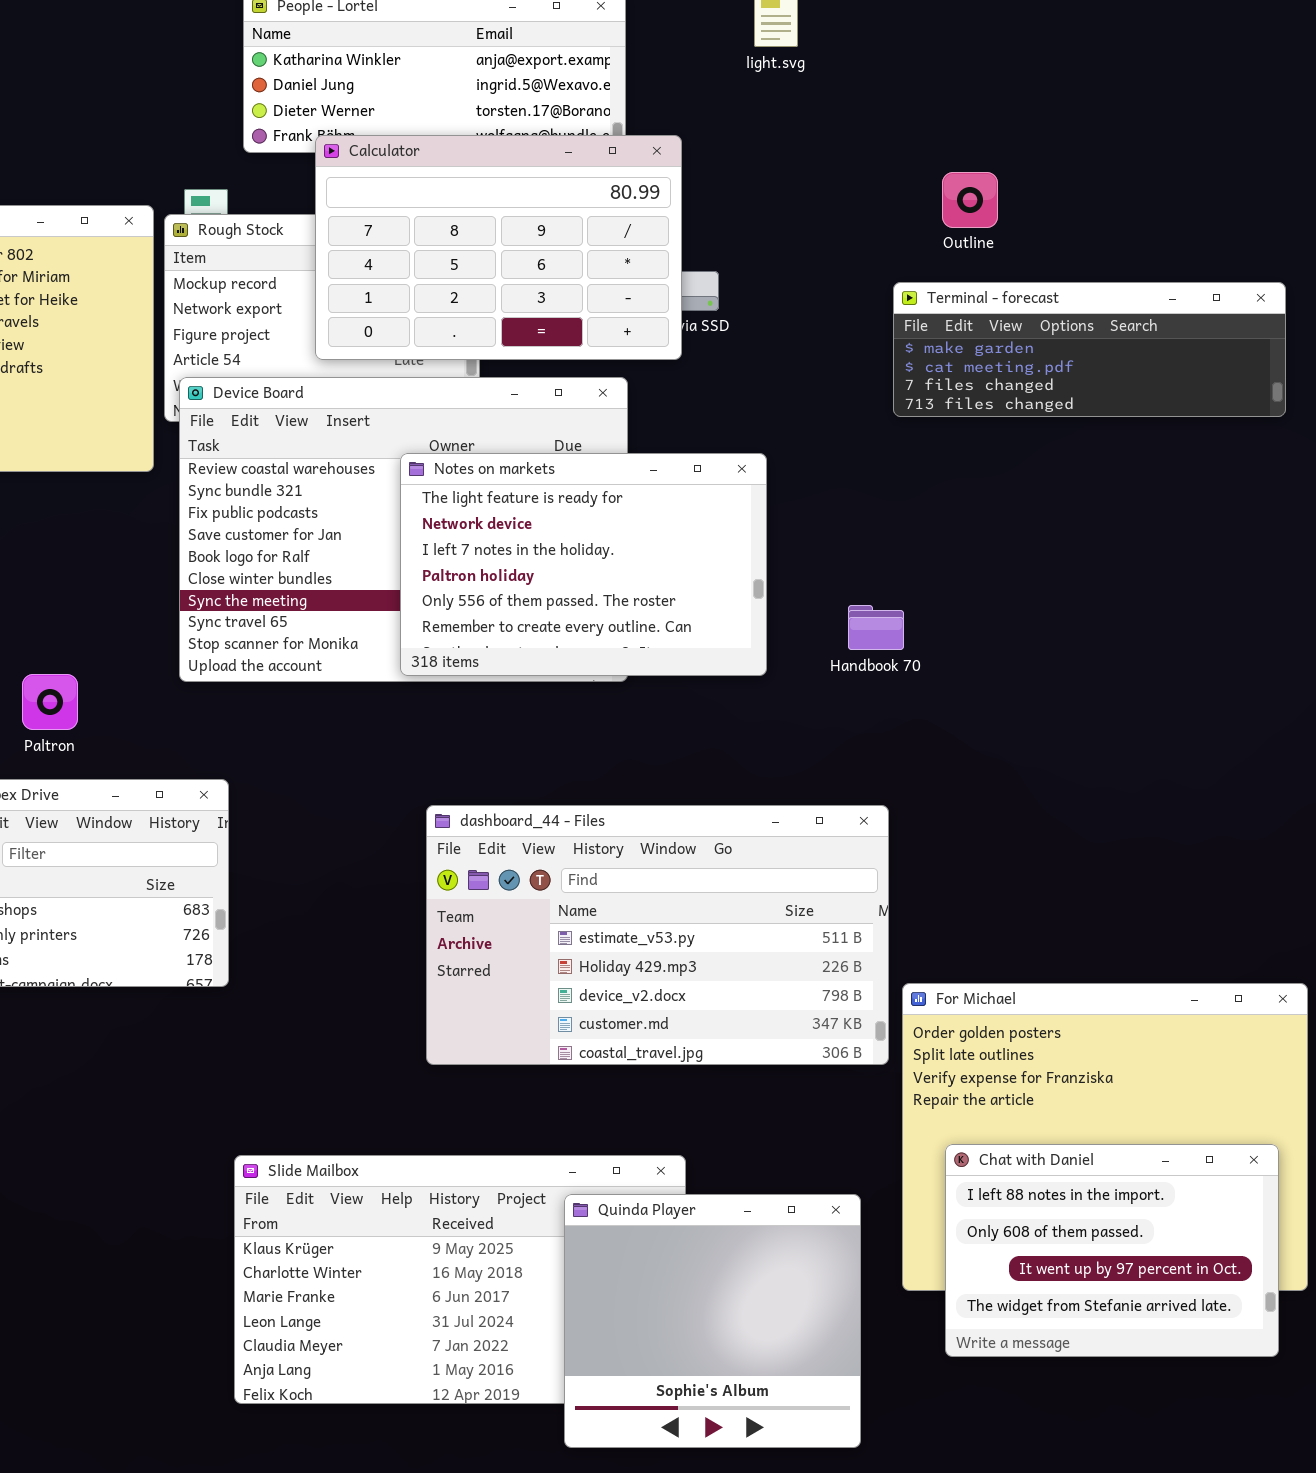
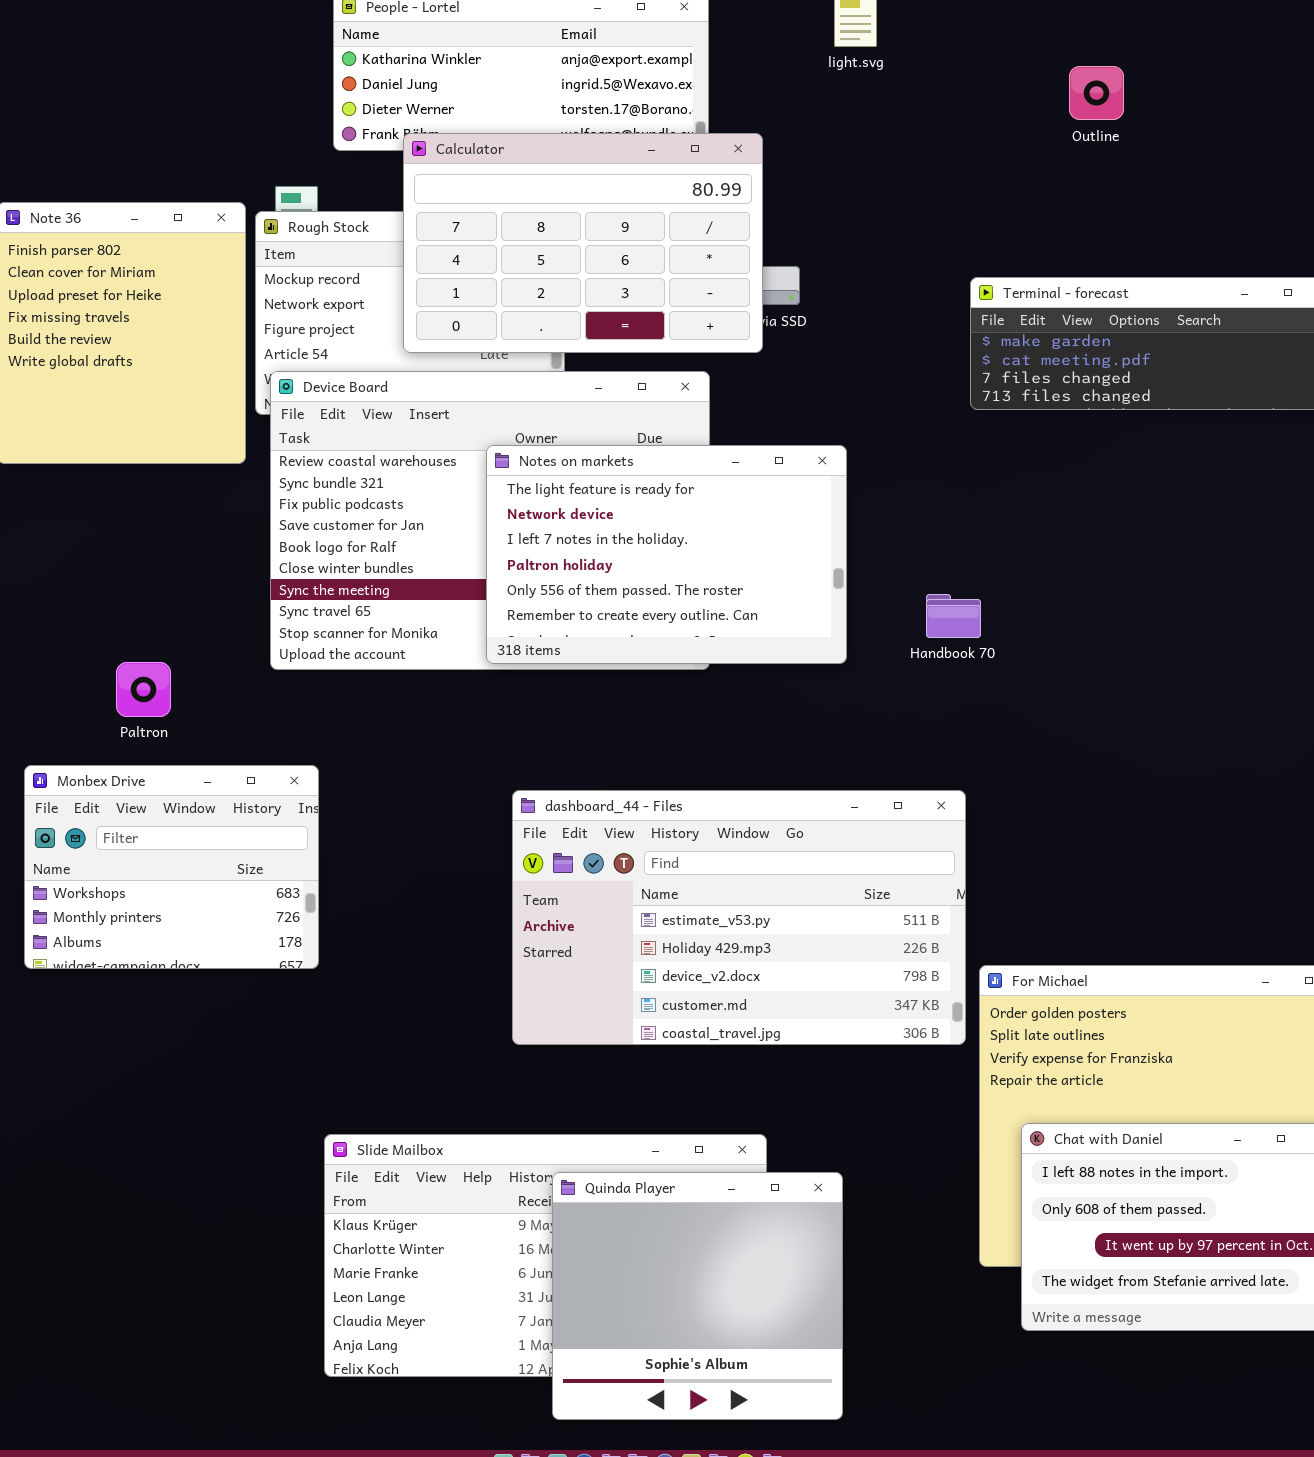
Outline: [942,172,998,228] -> [1069,66,1124,120], moved
Quinda Player: [564,1194,861,1448] -> [552,1172,843,1420], moved

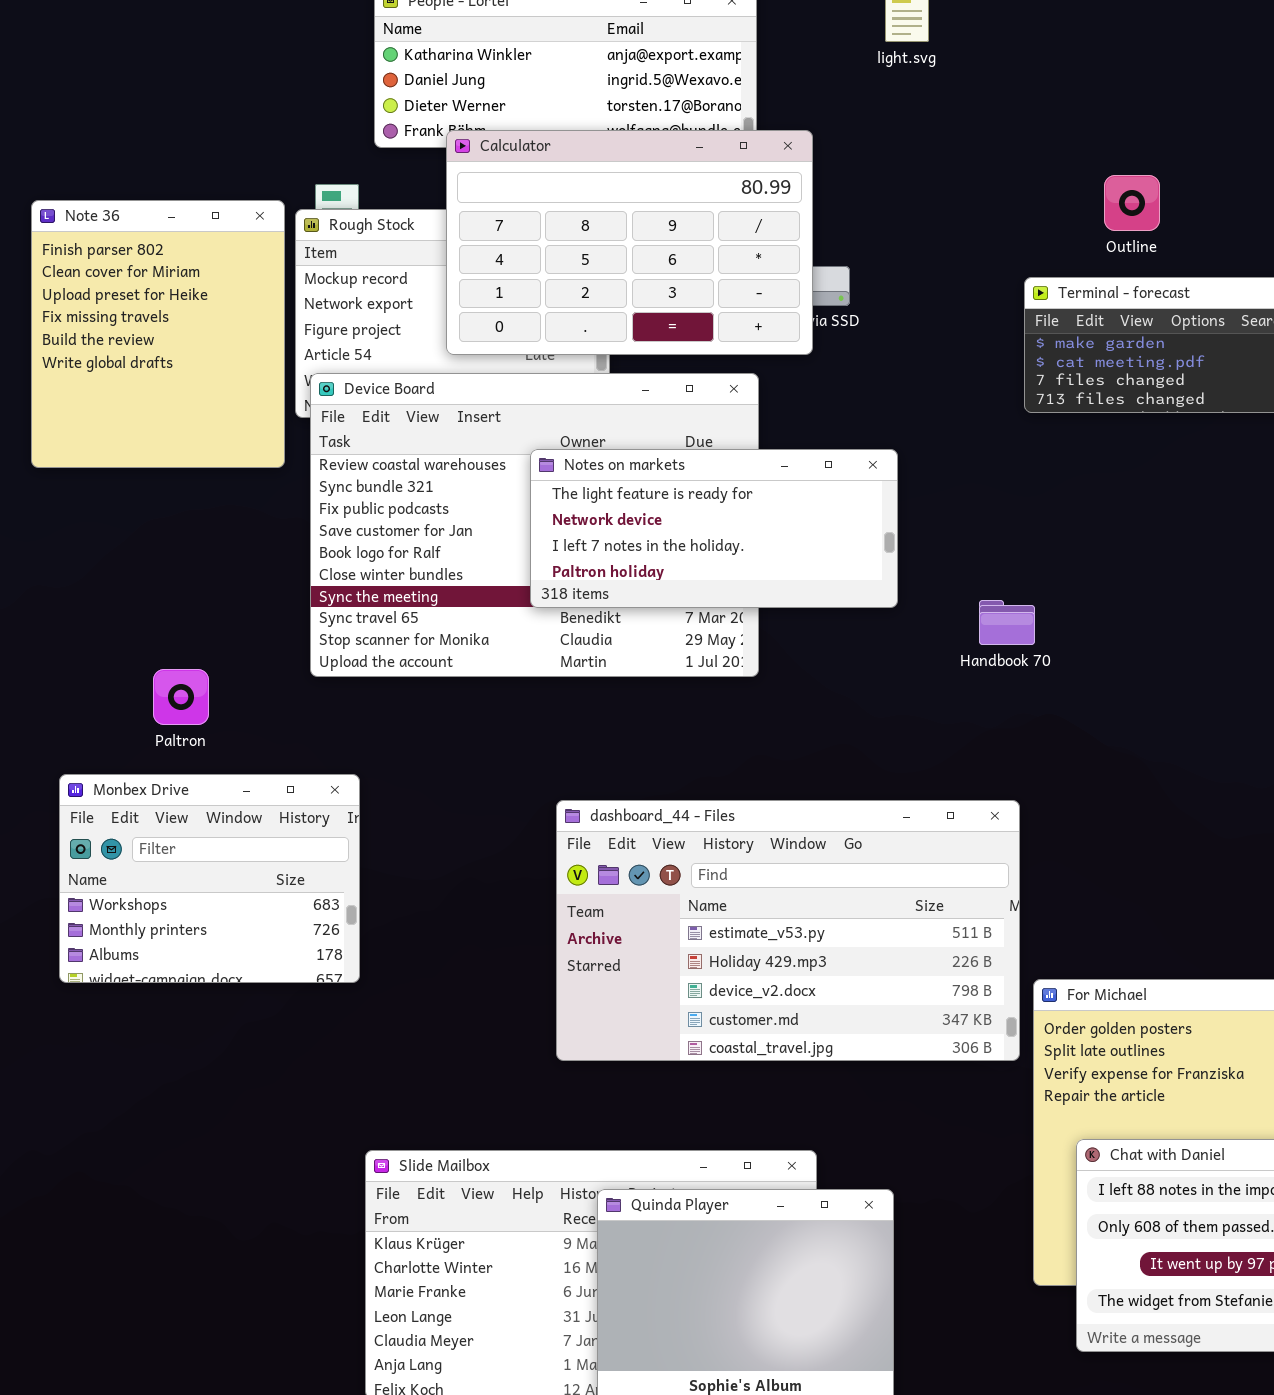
Outline: [1069,66,1124,120] -> [1104,175,1160,231], moved
Notes on markets: [486,445,847,664] -> [530,449,898,608], resized

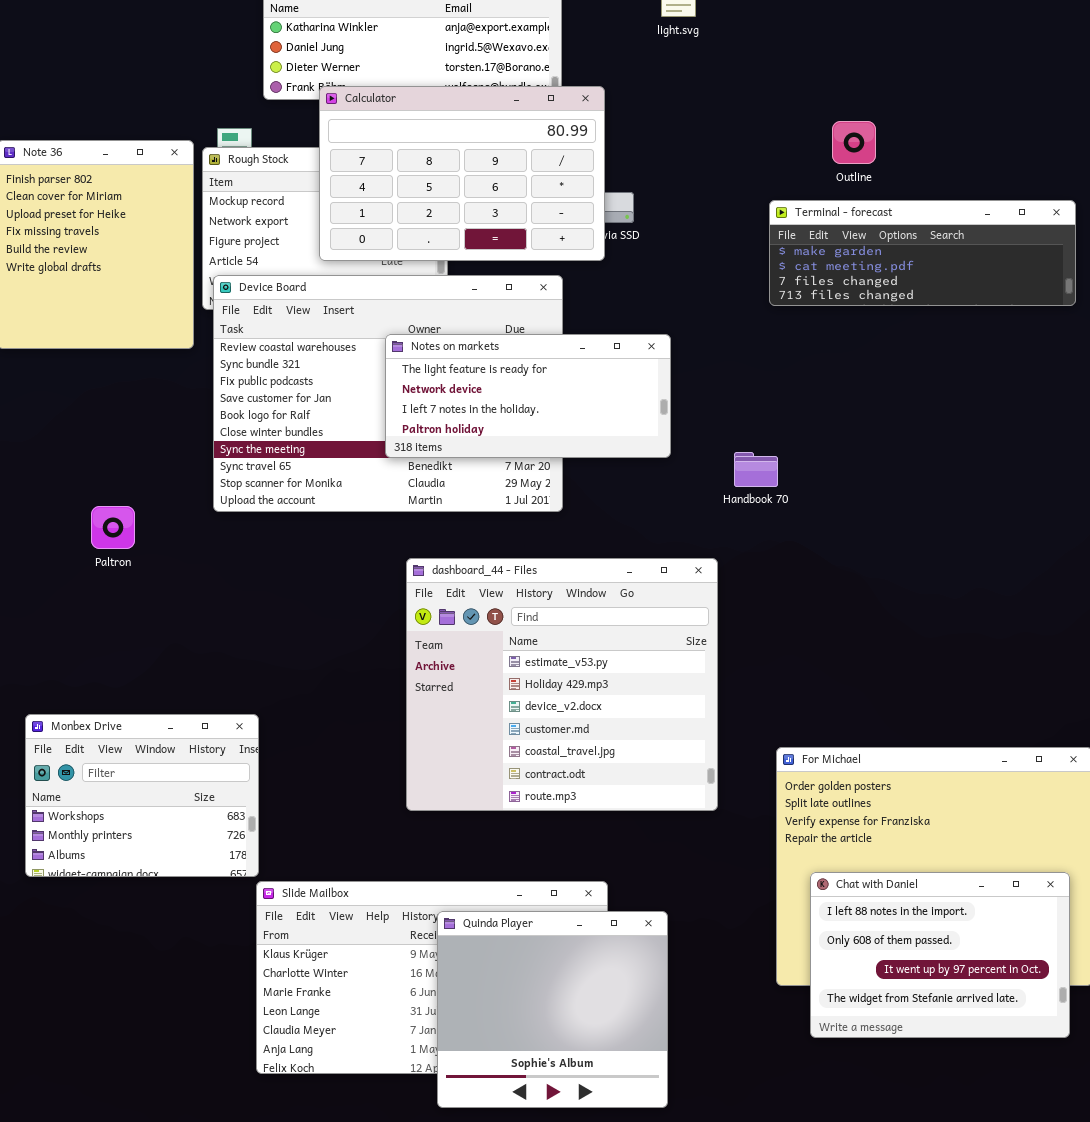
Monbex Drive: [59,774,360,983] -> [25,714,259,877], moved
dashboard_44 - Files: [556,800,1020,1061] -> [406,558,718,811], resized

